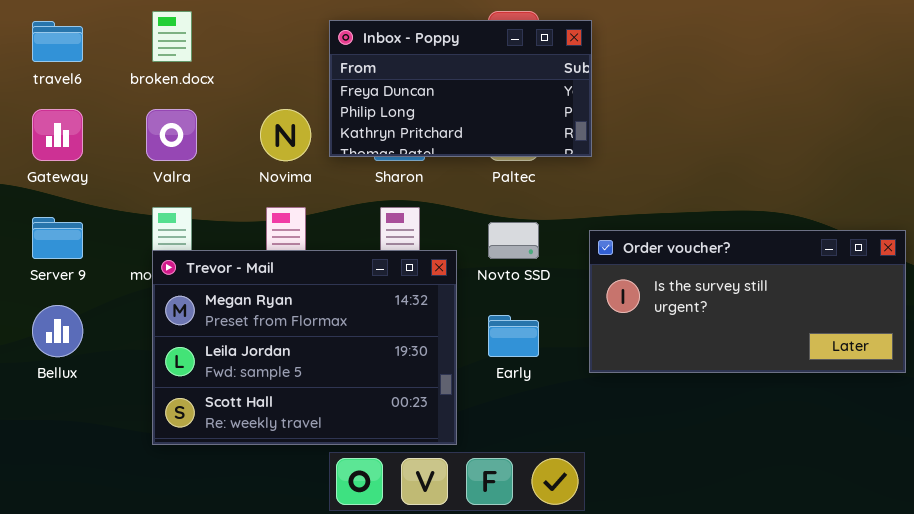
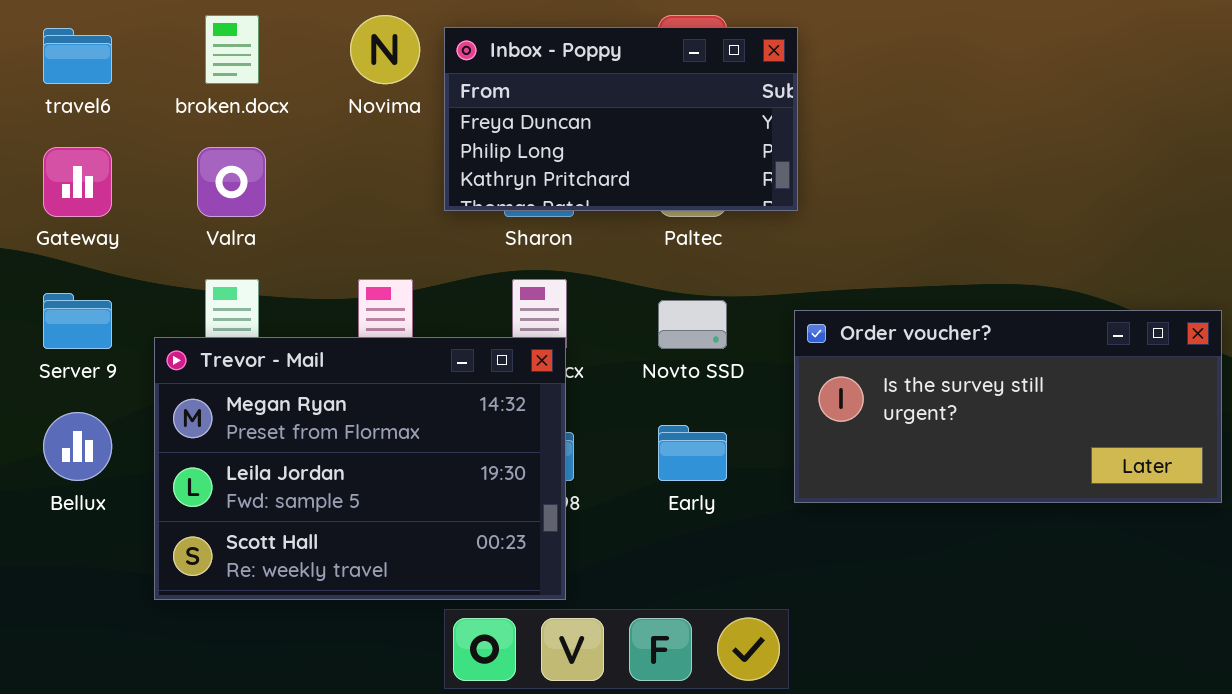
Novima: [260,109,311,161] -> [350,15,420,84], moved
Trevor - Mail: [152,250,457,445] -> [154,337,566,600], moved

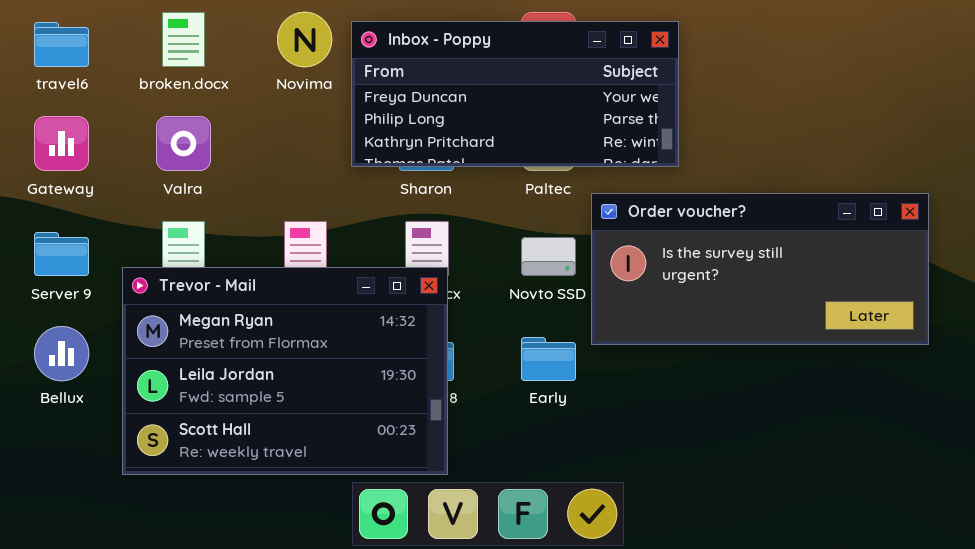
Inbox - Poppy: [444,27,798,211] -> [351,21,679,167], resized
Order voucher?: [794,310,1222,503] -> [591,193,929,345], moved

